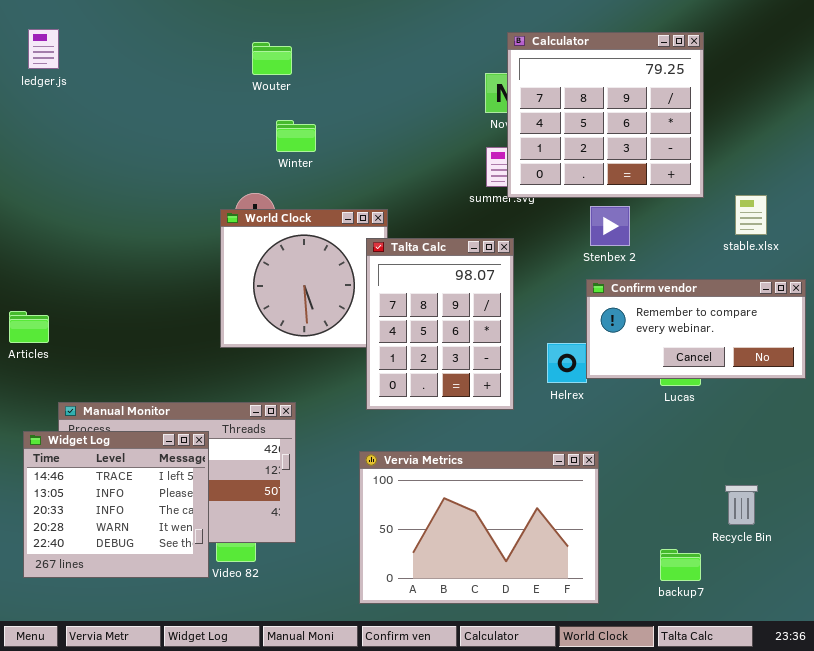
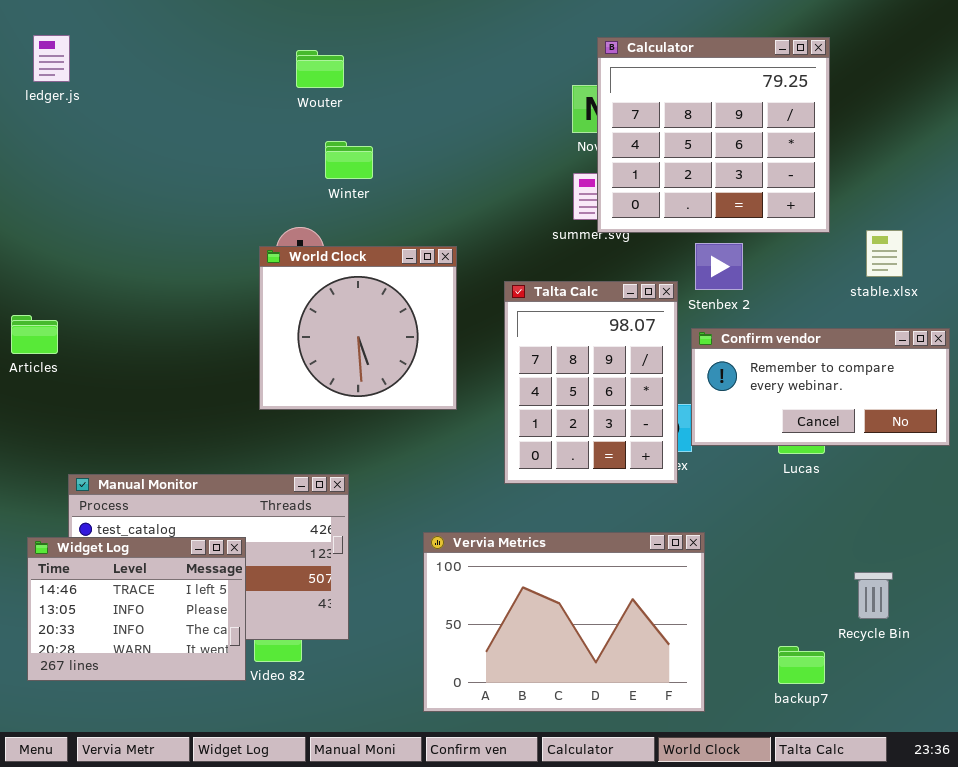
Talta Calc: [366,238,514,410] -> [504,281,678,484], moved
Articles: [9,311,49,343] -> [11,315,58,354], moved
Widget Log: [23,431,209,578] -> [27,537,246,681], resized

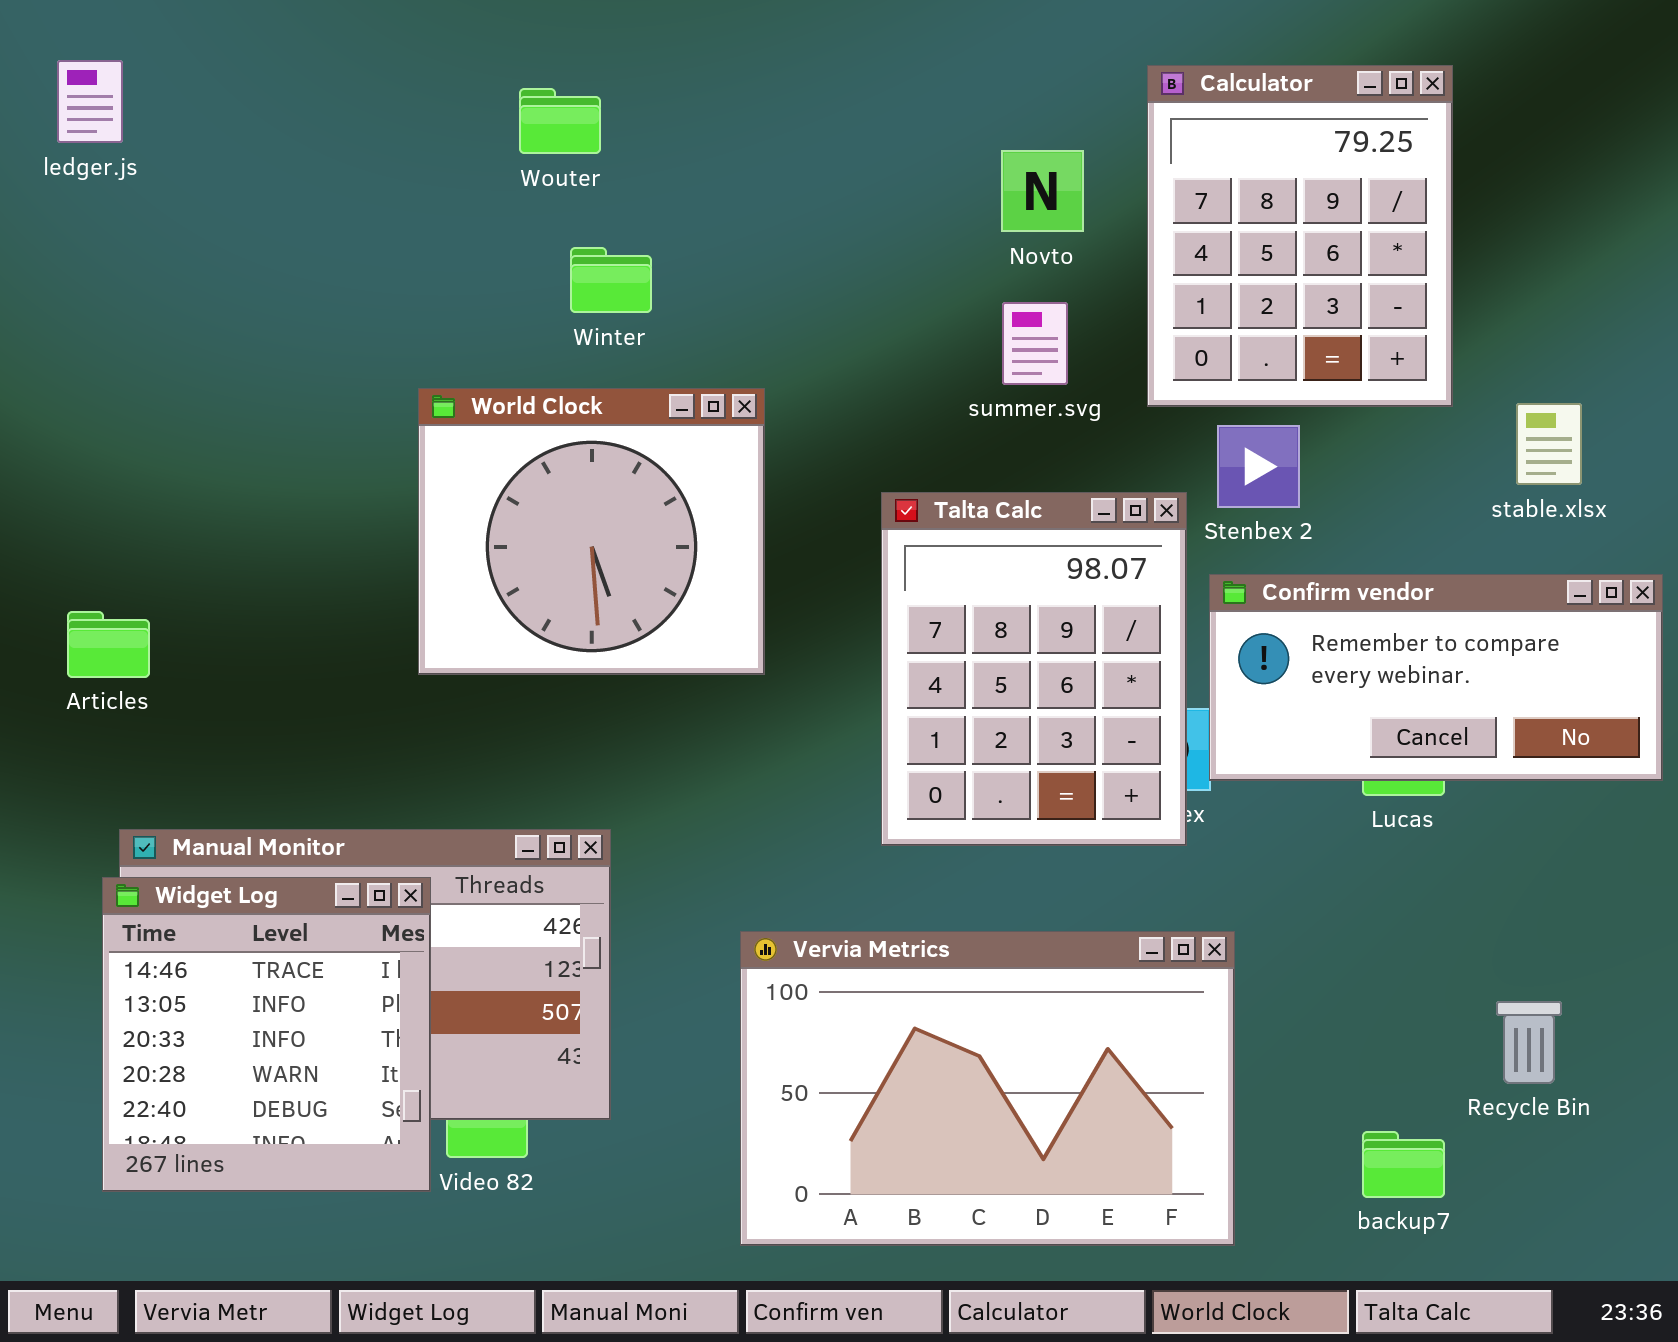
Calculator: [597,37,830,233] -> [1147,65,1453,407], resized
World Clock: [259,246,457,410] -> [418,388,765,675], moved
Articles: [11,315,58,354] -> [67,611,150,678], moved
Widget Log: [27,537,246,681] -> [102,877,431,1192], resized

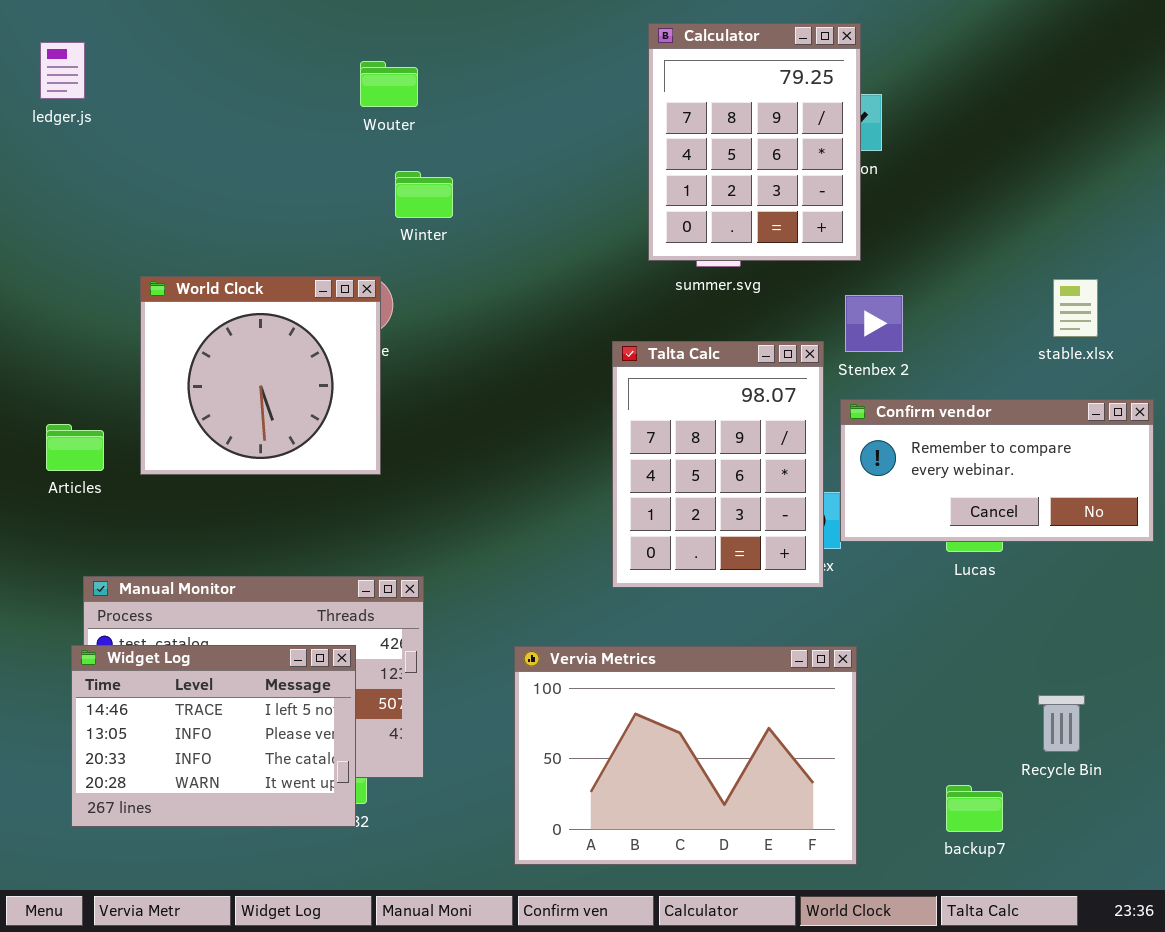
Calculator: [1147,65,1453,407] -> [648,23,861,261], moved
World Clock: [418,388,765,675] -> [140,276,381,475], moved
Widget Log: [102,877,431,1192] -> [71,645,356,827], resized

